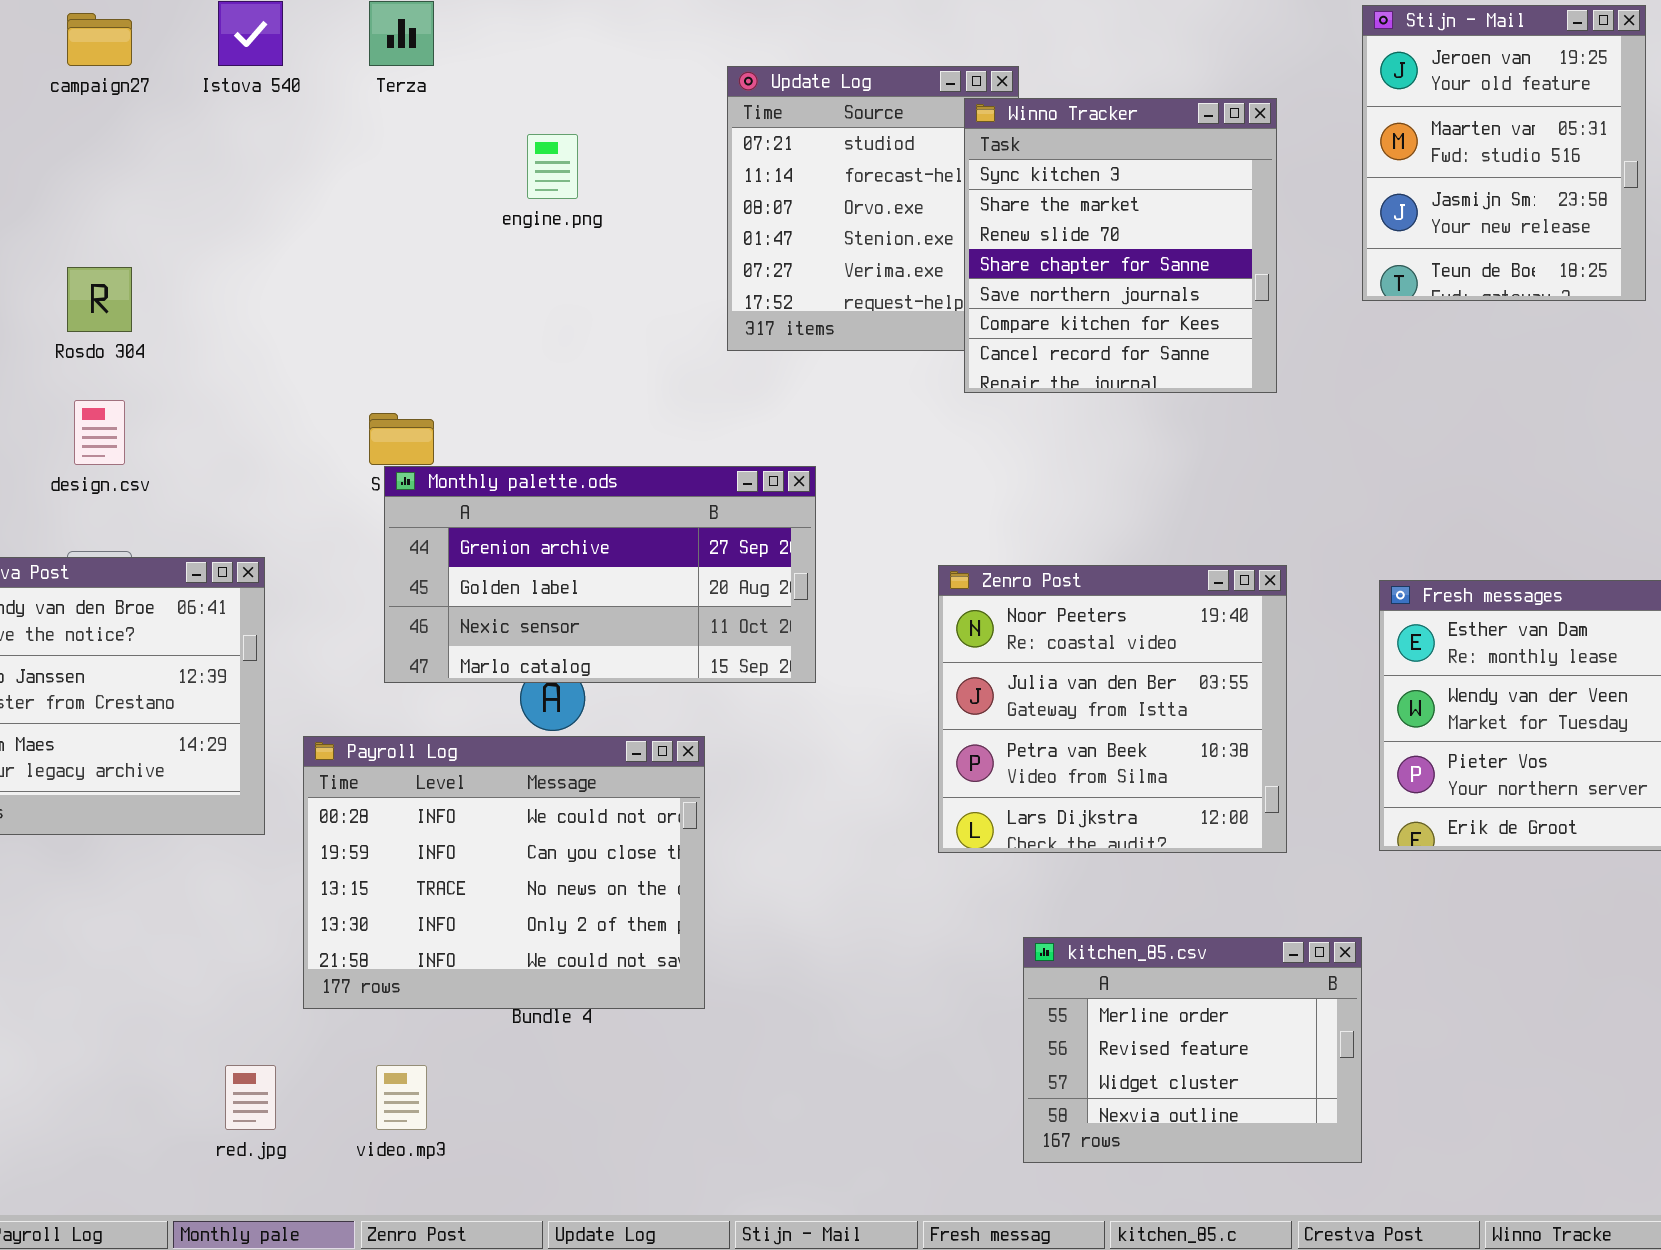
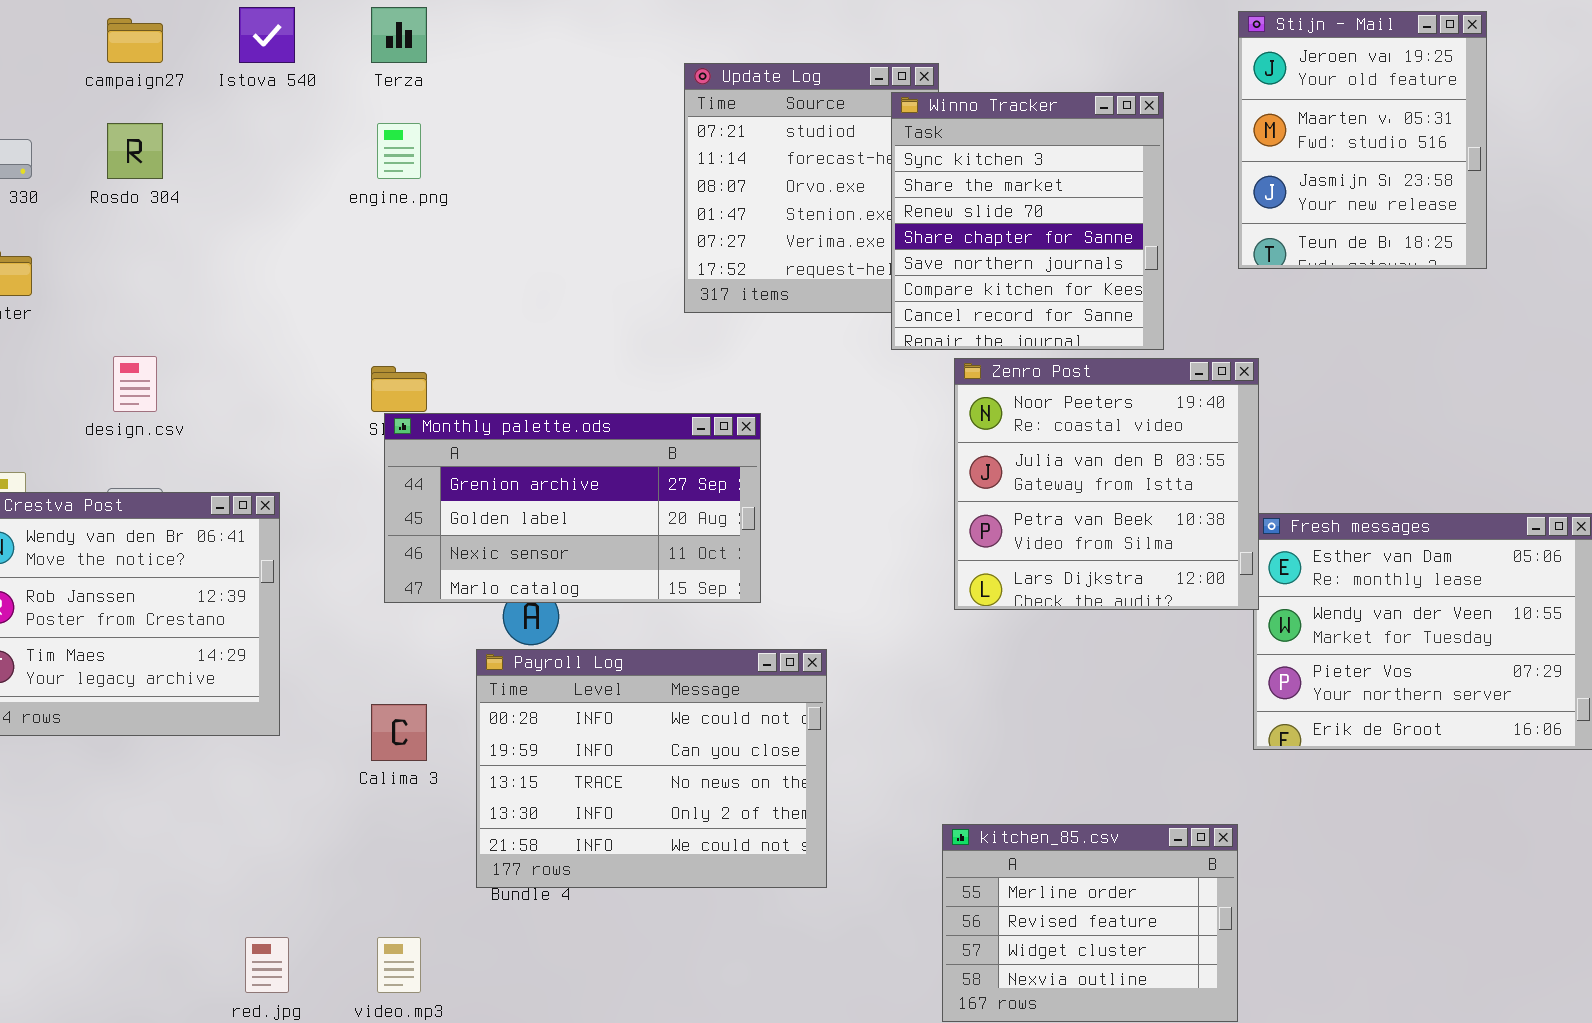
engine.png: [527,134,578,199] -> [377,123,421,179], moved
Rosdo 304: [67,267,132,332] -> [107,123,163,179], moved
Zenro Post: [938,565,1287,853] -> [954,358,1259,610], moved
Payroll Log: [303,736,705,1009] -> [476,649,827,888], moved

